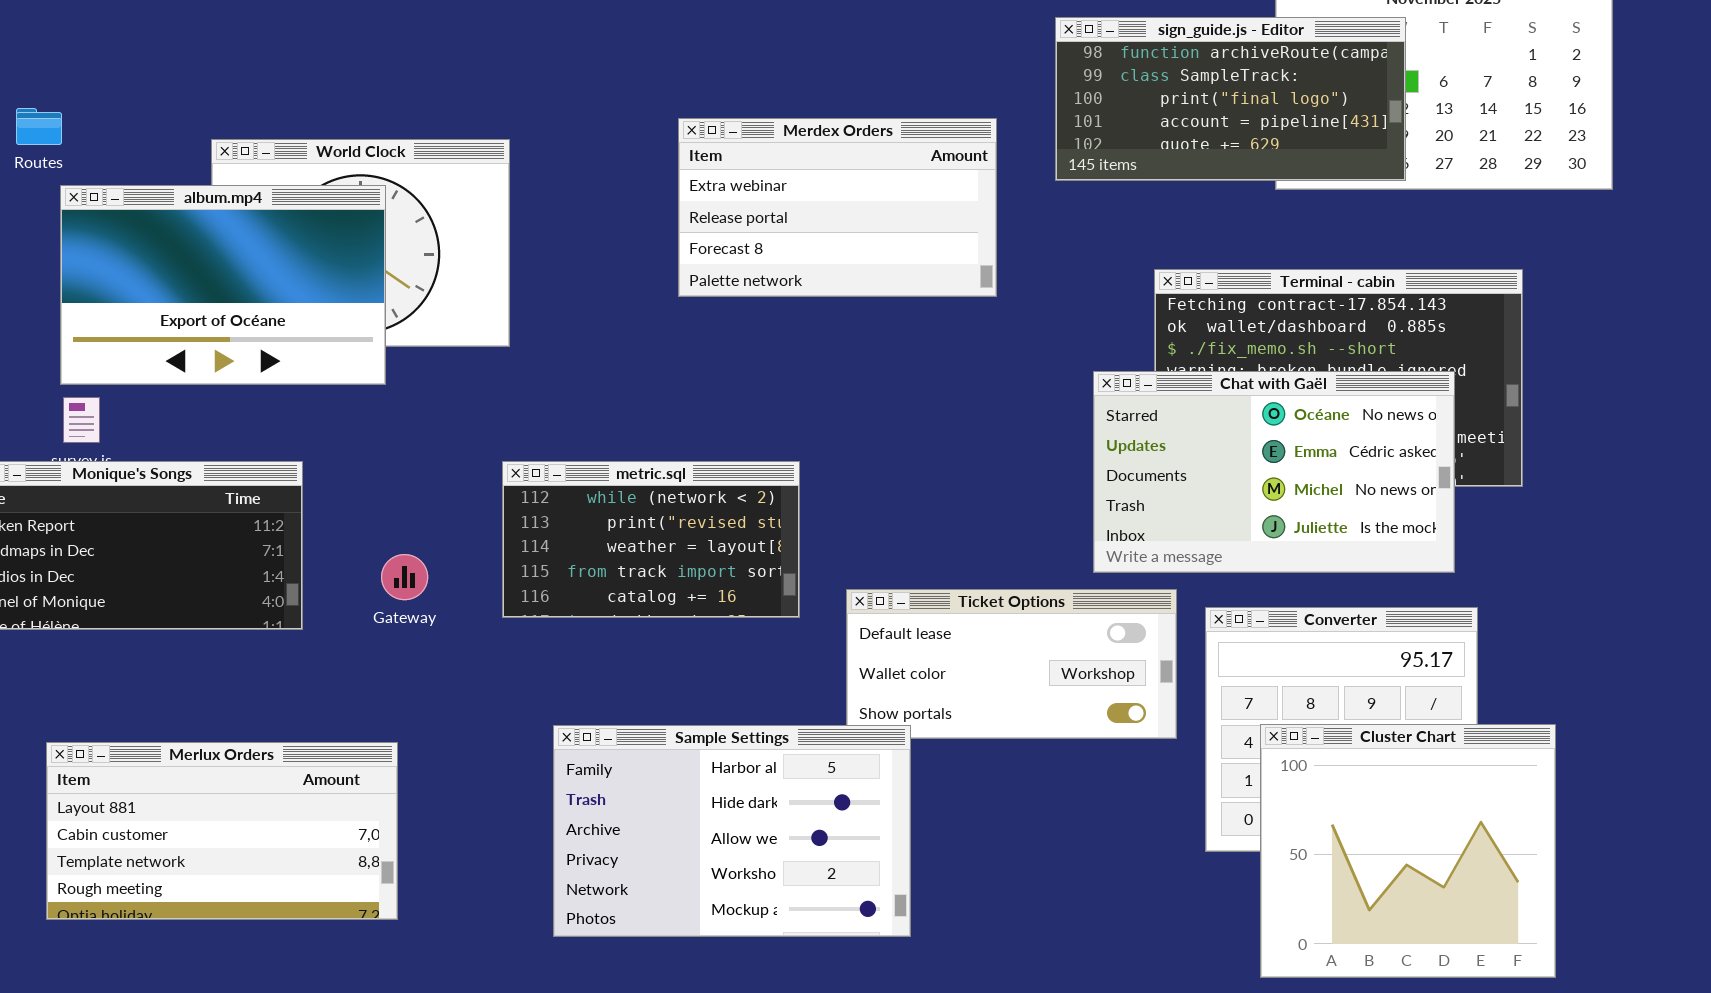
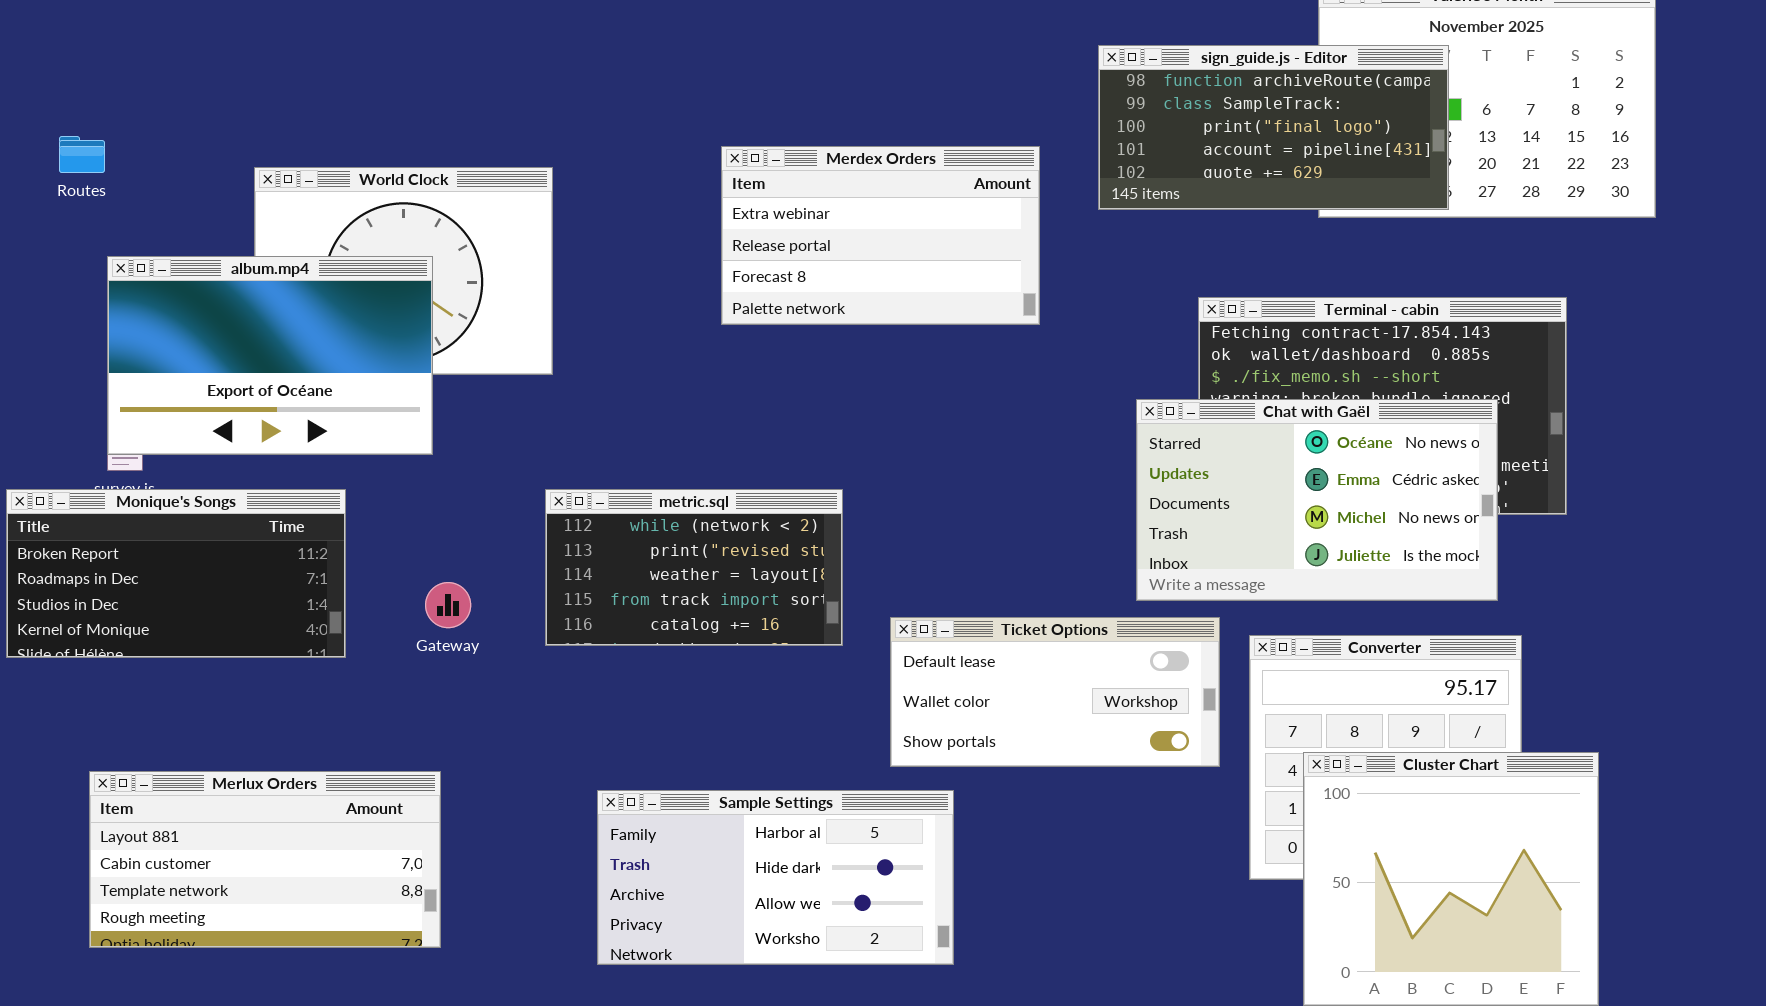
album.mp4: [60,185,386,385] -> [107,256,433,455], moved
Sample Settings: [553,725,911,937] -> [597,790,954,965], resized

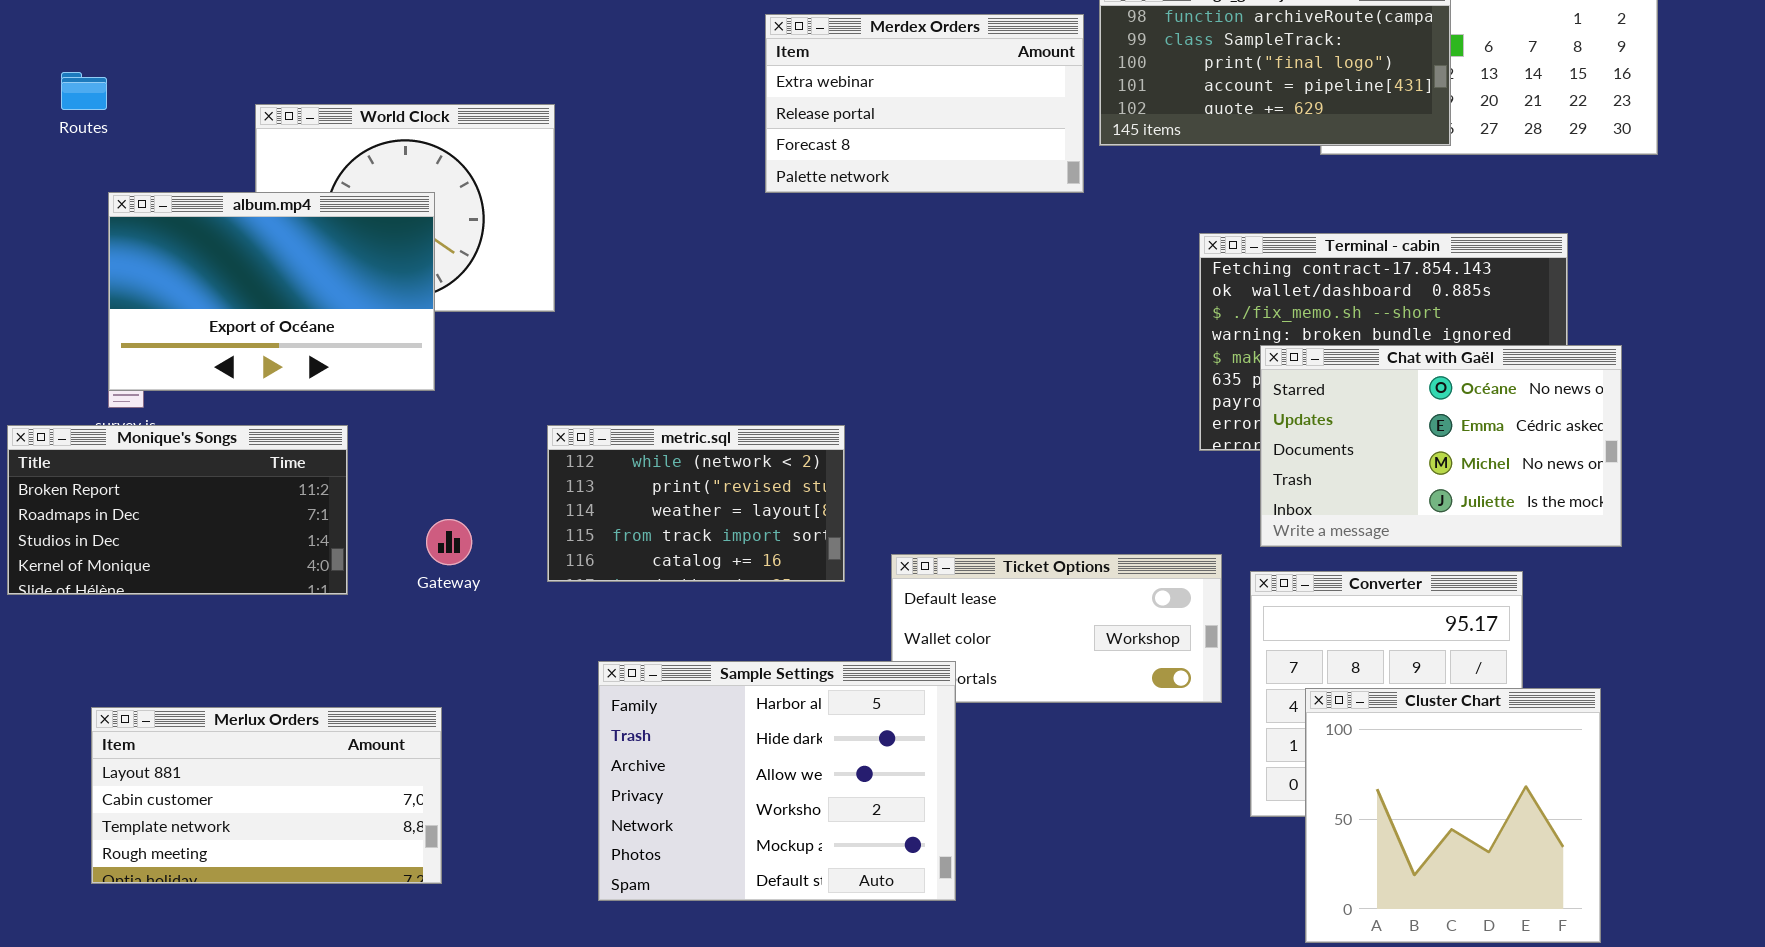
Merdex Orders: [721,146,1040,325] -> [765,14,1084,193], moved
Chat with Gaël: [1136,399,1498,601] -> [1260,345,1622,547], moved
Sample Settings: [597,790,954,965] -> [598,661,956,901], resized

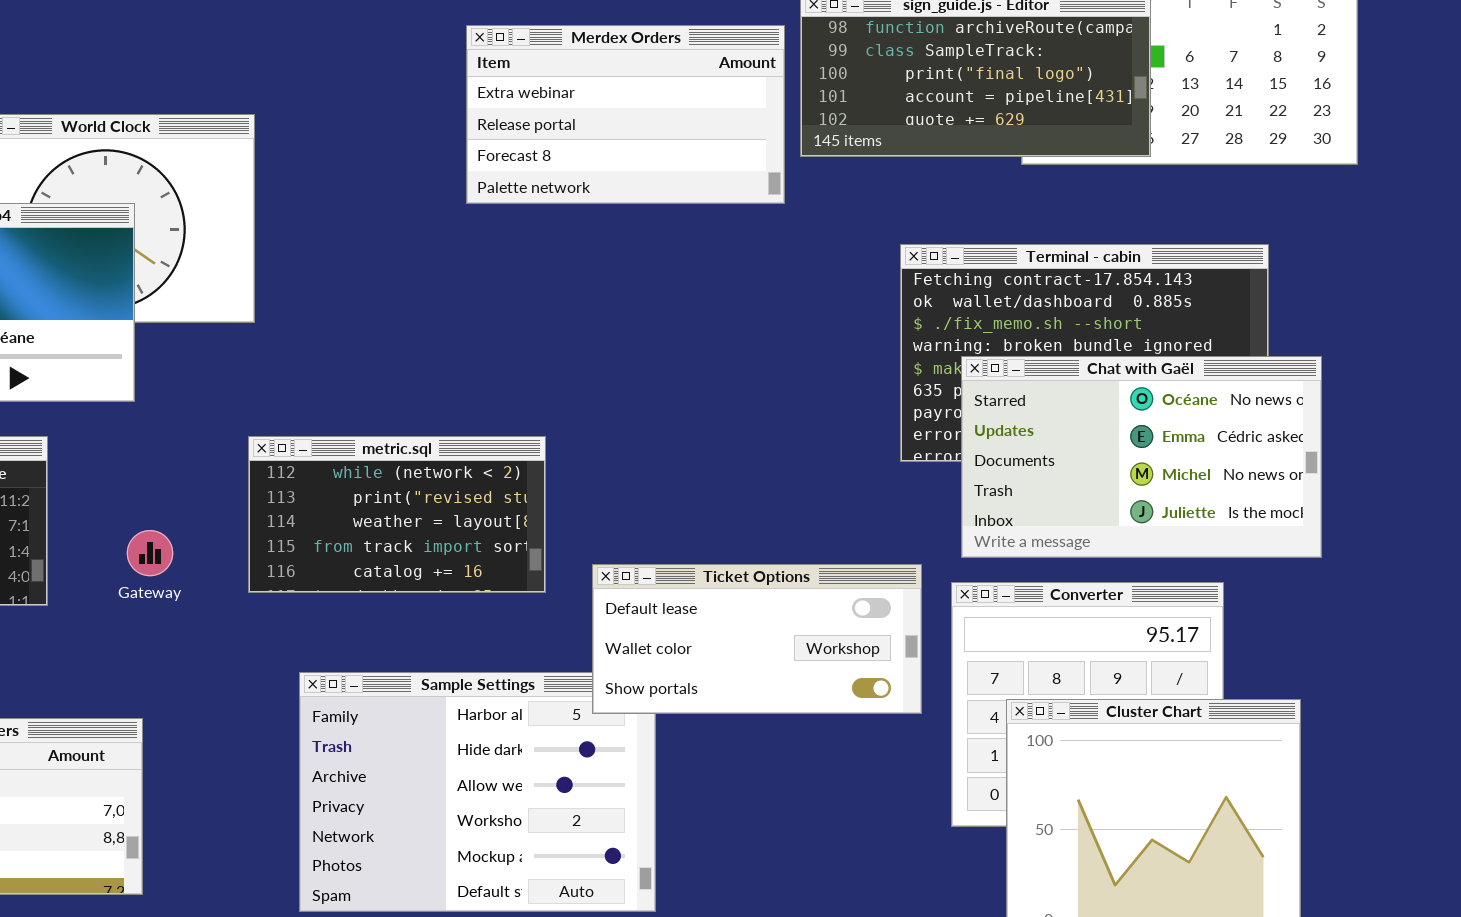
Ticket Options: [891,554,1222,703] -> [592,564,922,714], raised

